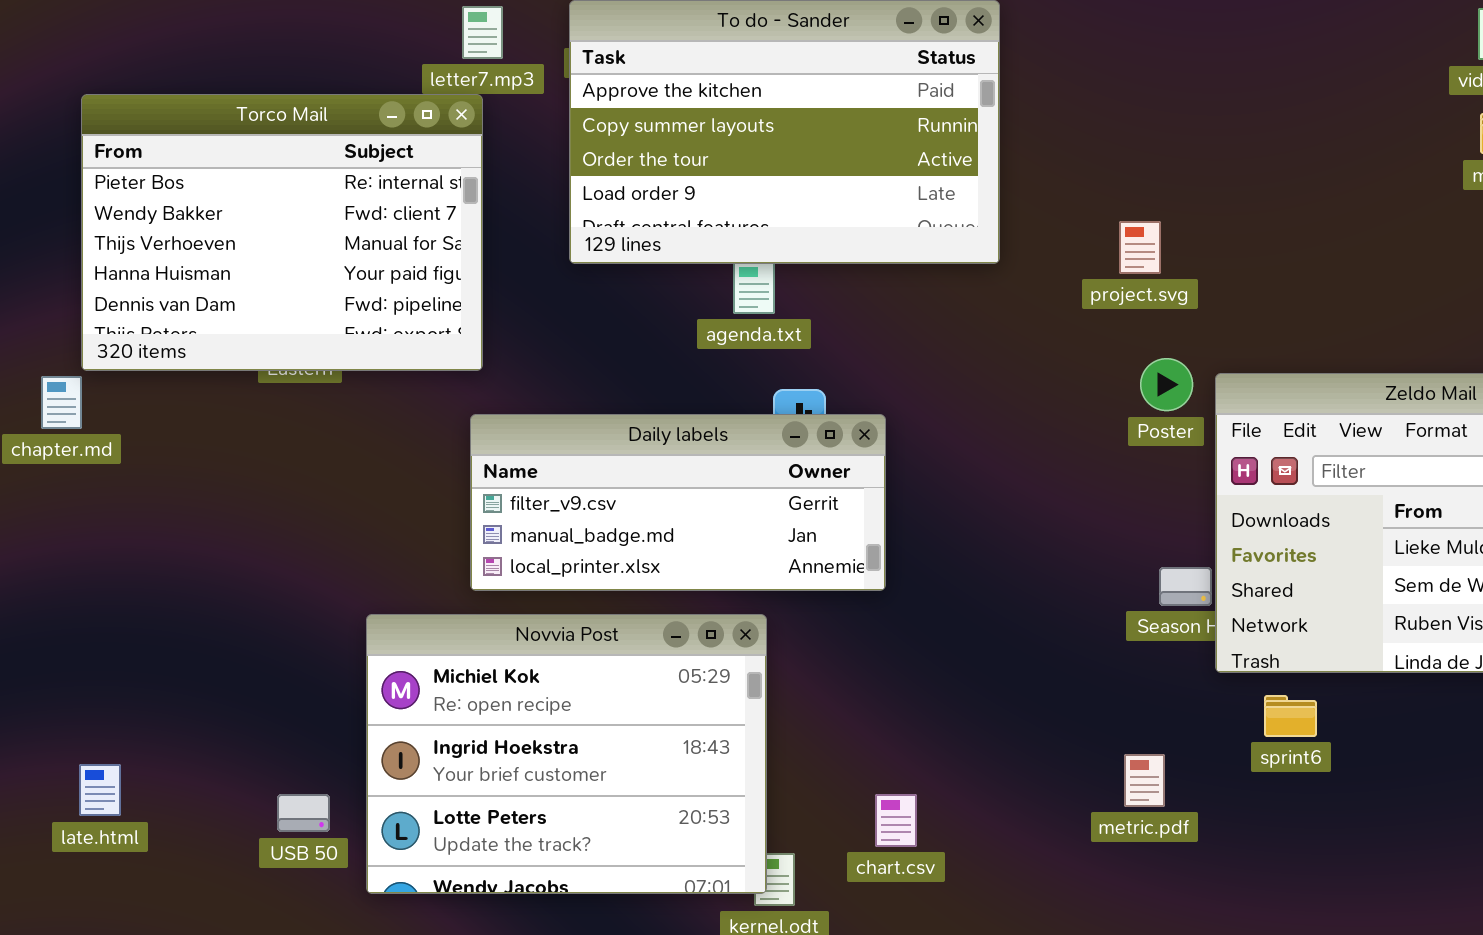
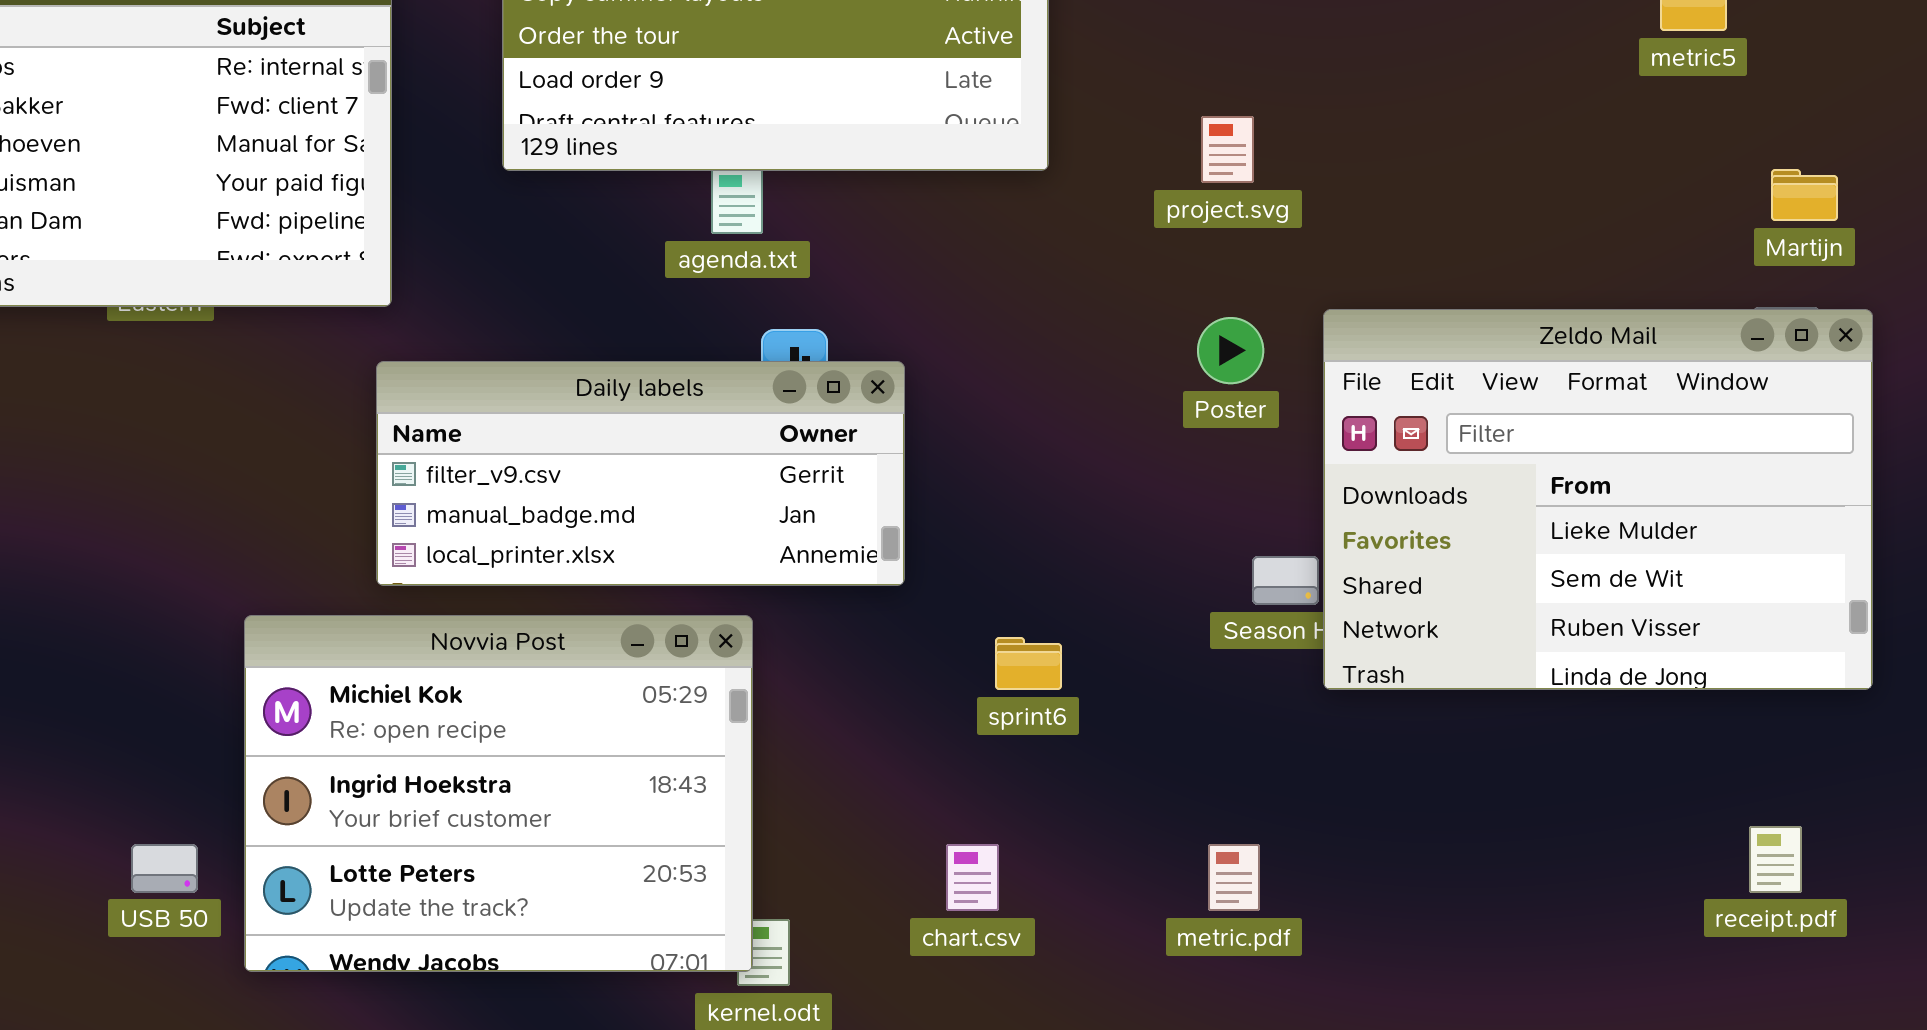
Poster: [1140,358,1193,411] -> [1197,317,1264,384], moved
sprint6: [1264,695,1317,737] -> [995,637,1062,690], moved
metric.pdf: [1124,754,1165,807] -> [1208,844,1260,911], moved
chart.csv: [875,794,917,847] -> [946,844,999,911], moved

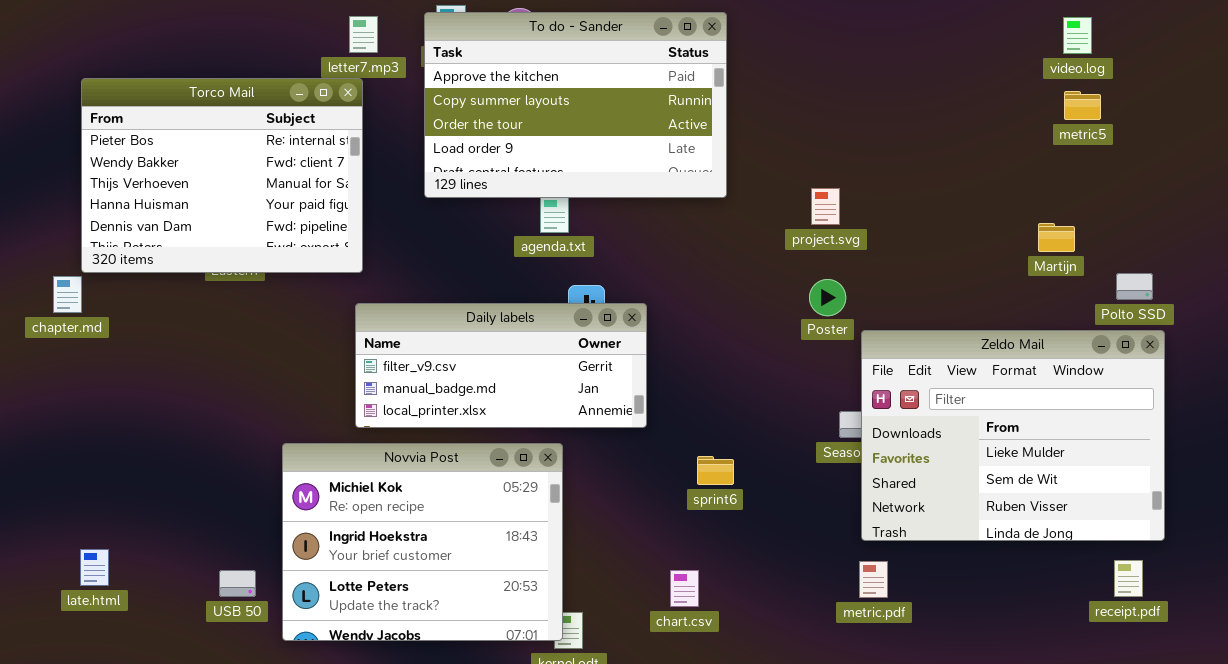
project.svg: [1201,116,1254,183] -> [811,188,840,225], moved
Martijn: [1771,169,1838,221] -> [1038,223,1075,252], moved
Zeldo Mail: [1323,309,1873,690] -> [861,330,1165,541], moved
metric.pdf: [1208,844,1260,911] -> [859,561,888,598], moved

